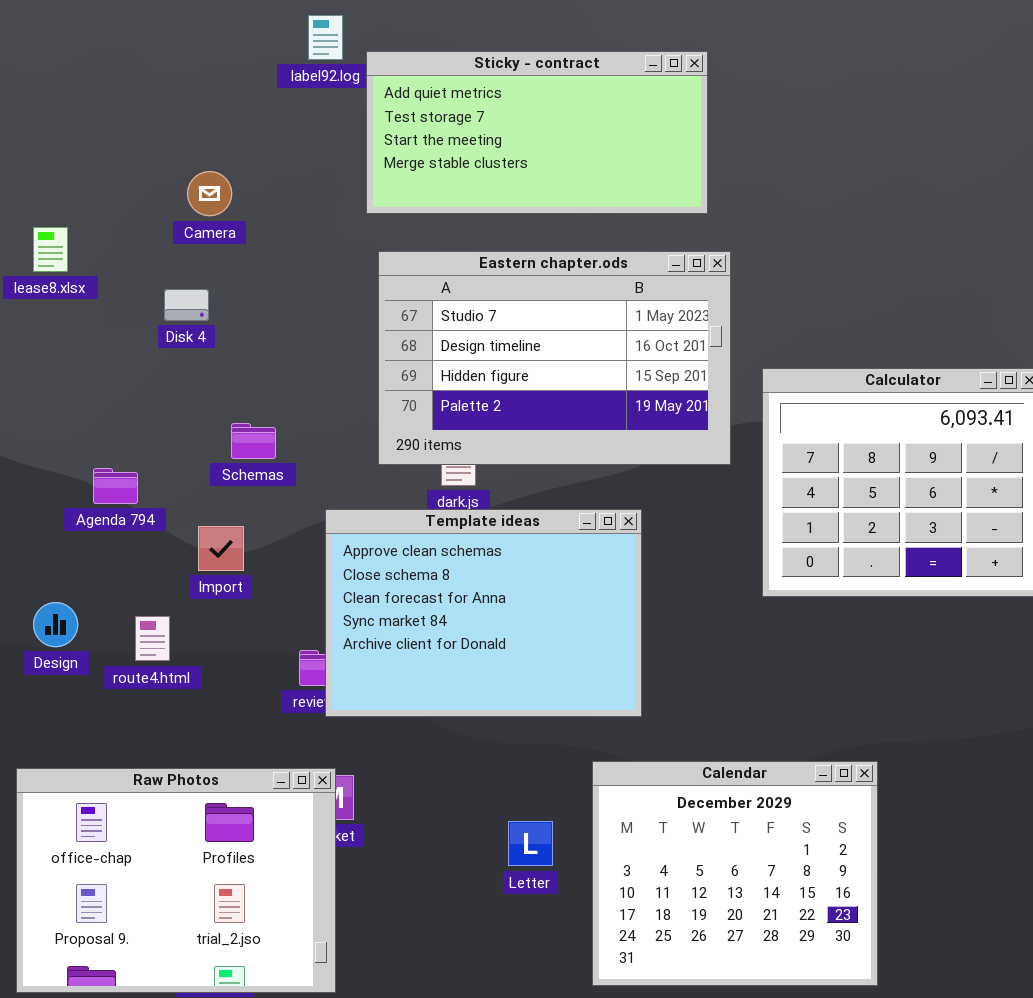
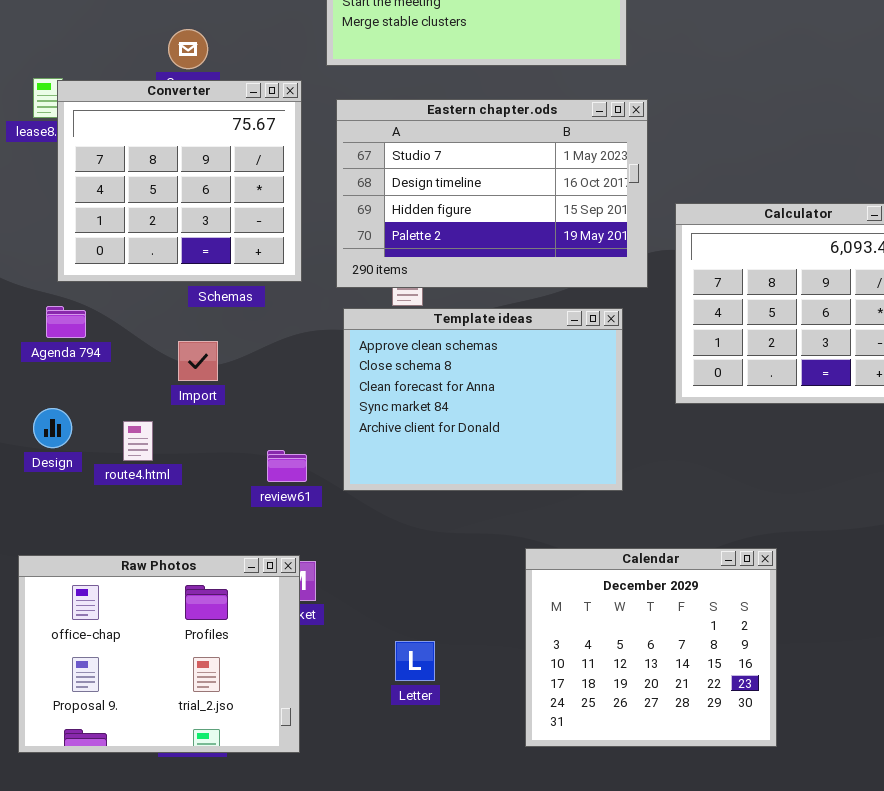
Converter: none -> [57,80,302,282], opened
Agenda 794: [93,468,138,504] -> [46,306,86,338], moved
Template ideas: [325,509,642,717] -> [343,308,623,491], moved
Letter: [508,821,553,866] -> [395,641,435,681], moved

